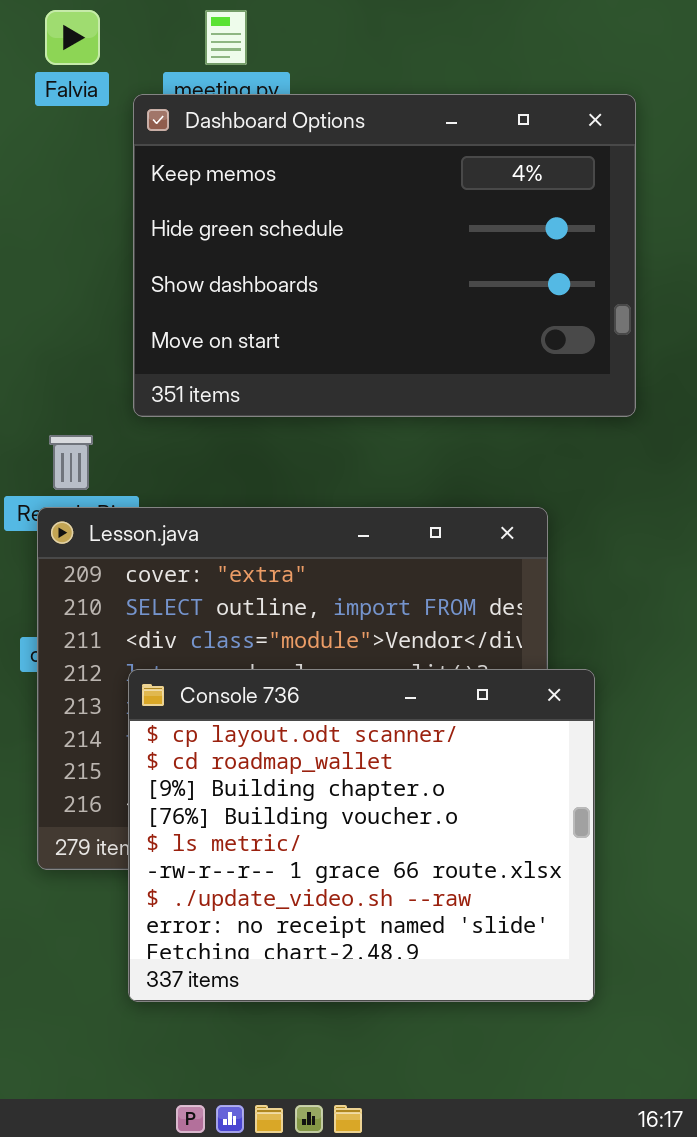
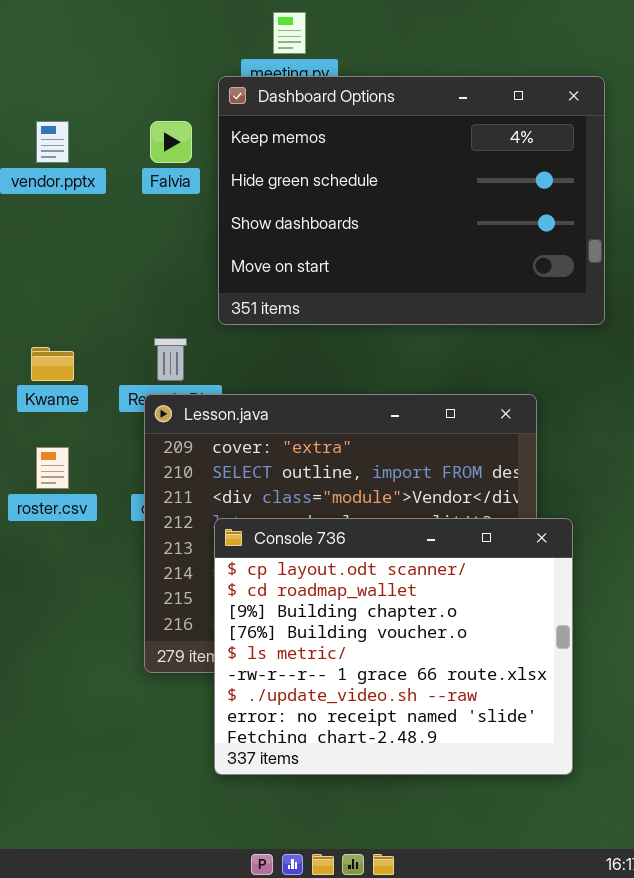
Falvia: [45,10,100,65] -> [150,121,192,163], moved

